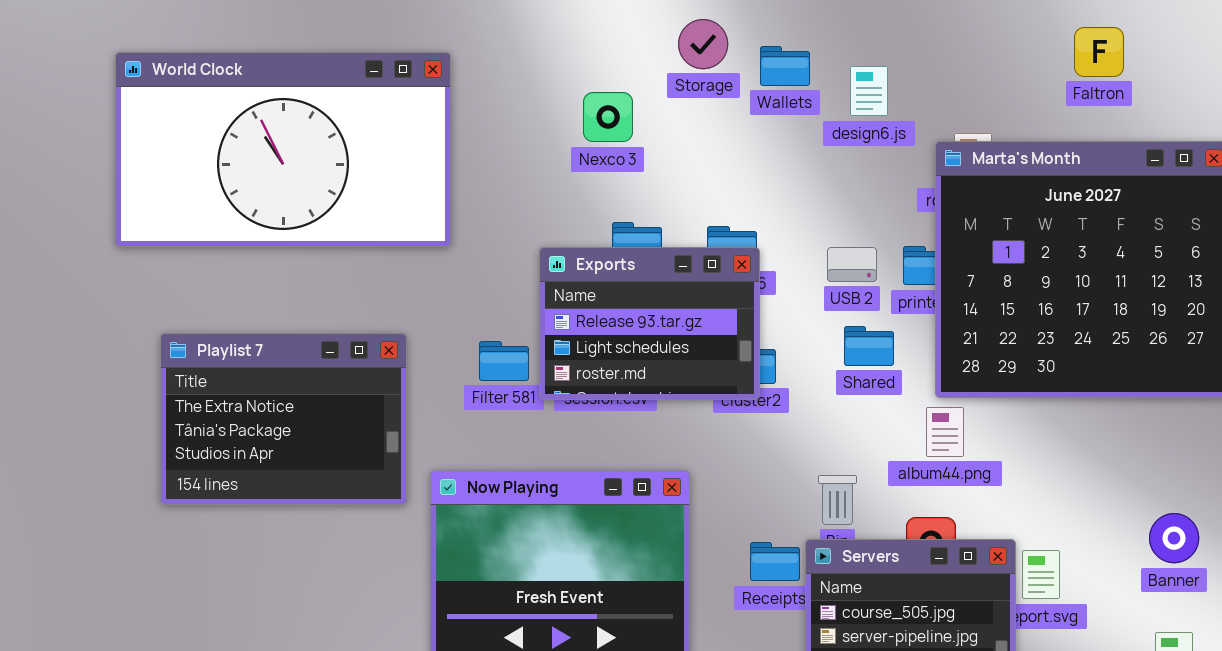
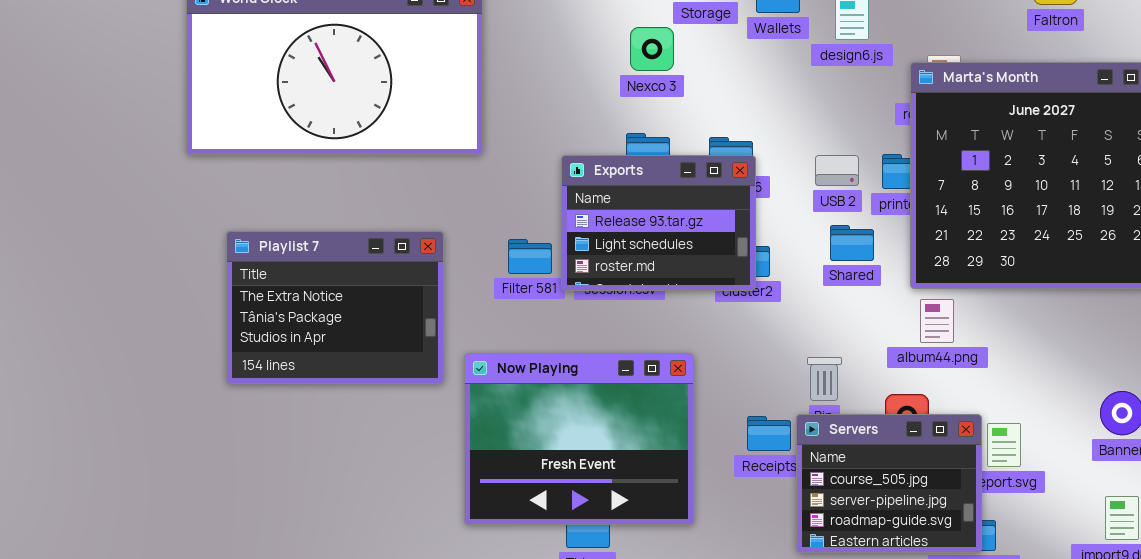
Nexco 3: [583,92,633,142] -> [630,27,674,71], moved
album44.png: [926,407,964,457] -> [920,299,954,343], moved

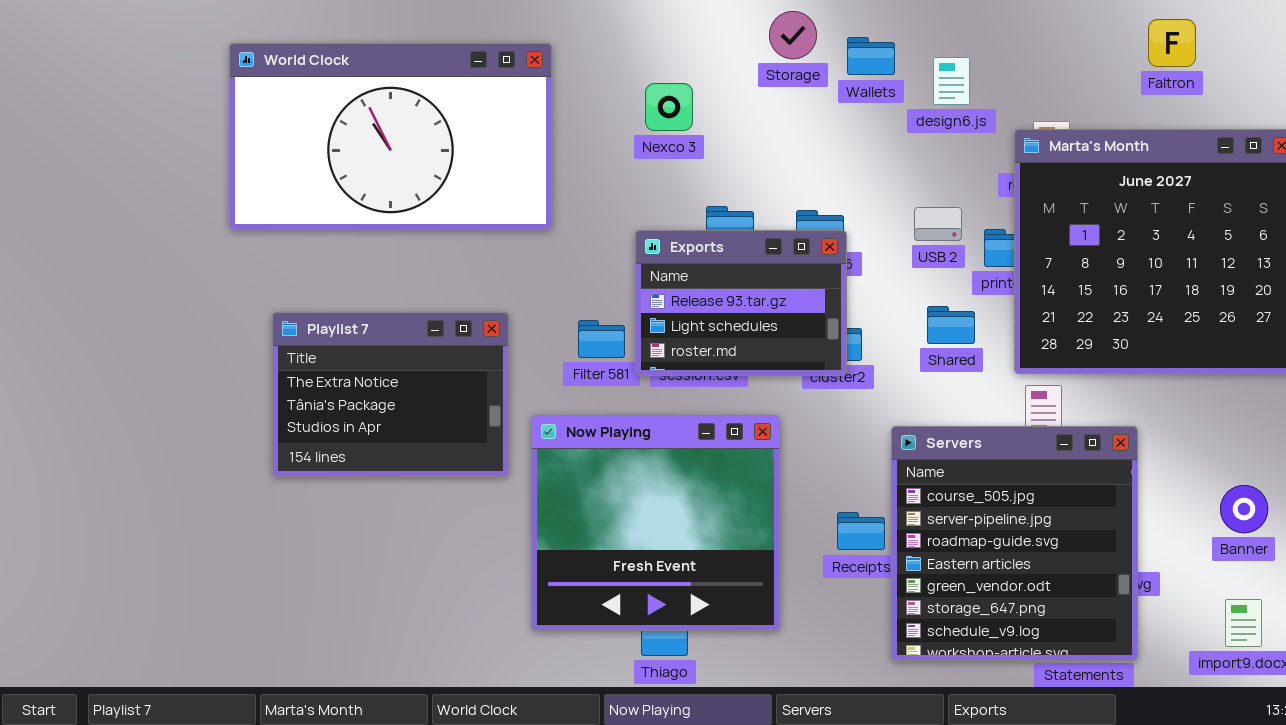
Nexco 3: [630,27,674,71] -> [645,83,693,131], moved
USB 2: [815,155,859,186] -> [914,207,962,241], moved
Now Playing: [464,353,694,525] -> [531,415,780,631], resized
Servers: [796,414,982,553] -> [891,426,1138,661], resized

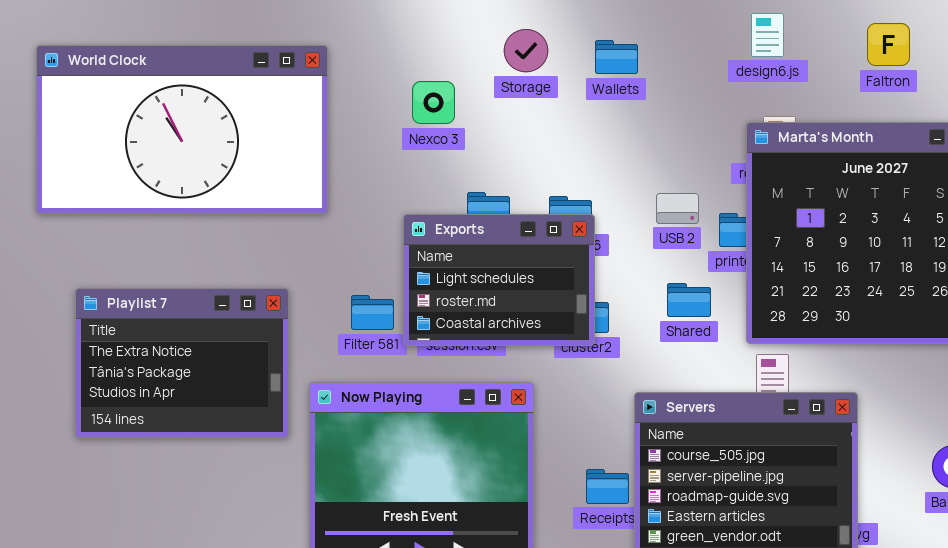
Storage: [769,11,817,59] -> [504,29,548,72], moved
design6.js: [933,57,970,105] -> [751,13,784,57], moved
Exports: [635,230,847,376] -> [403,214,595,346], scrolled down 1 row

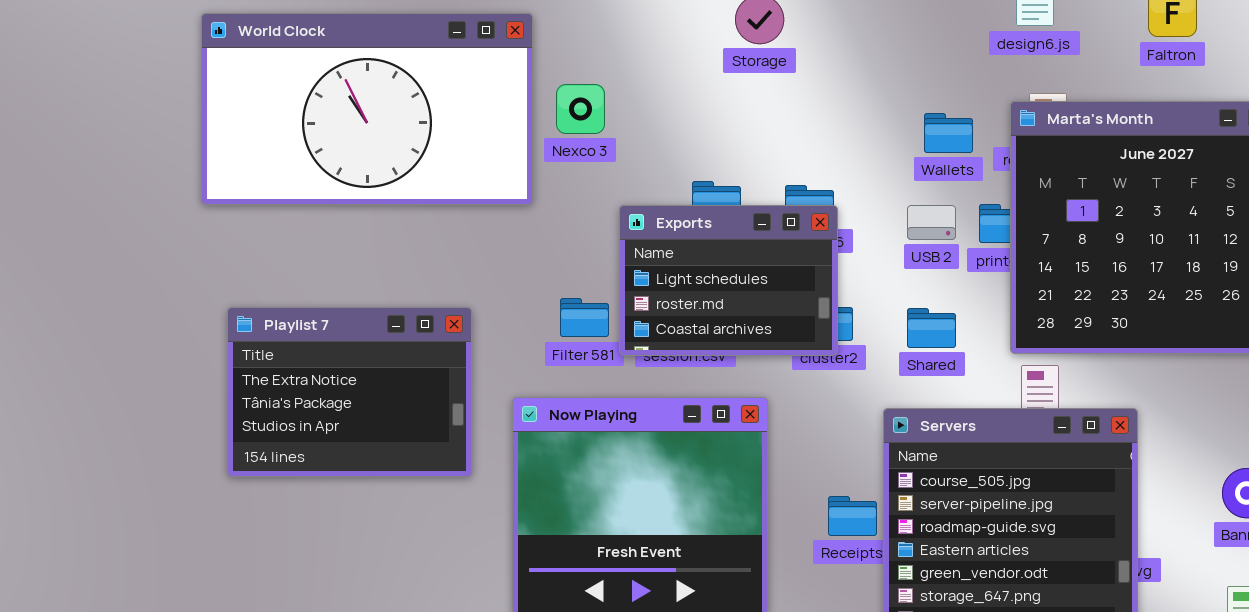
Wallets: [595,40,638,74] -> [924,113,973,153], moved
Nexco 3: [412,81,455,124] -> [556,84,605,134], moved
USB 2: [656,193,699,224] -> [907,205,956,240], moved
Shared: [667,283,711,317] -> [907,308,956,348], moved
Playlist 7: [75,288,289,438] -> [227,307,472,477], moved

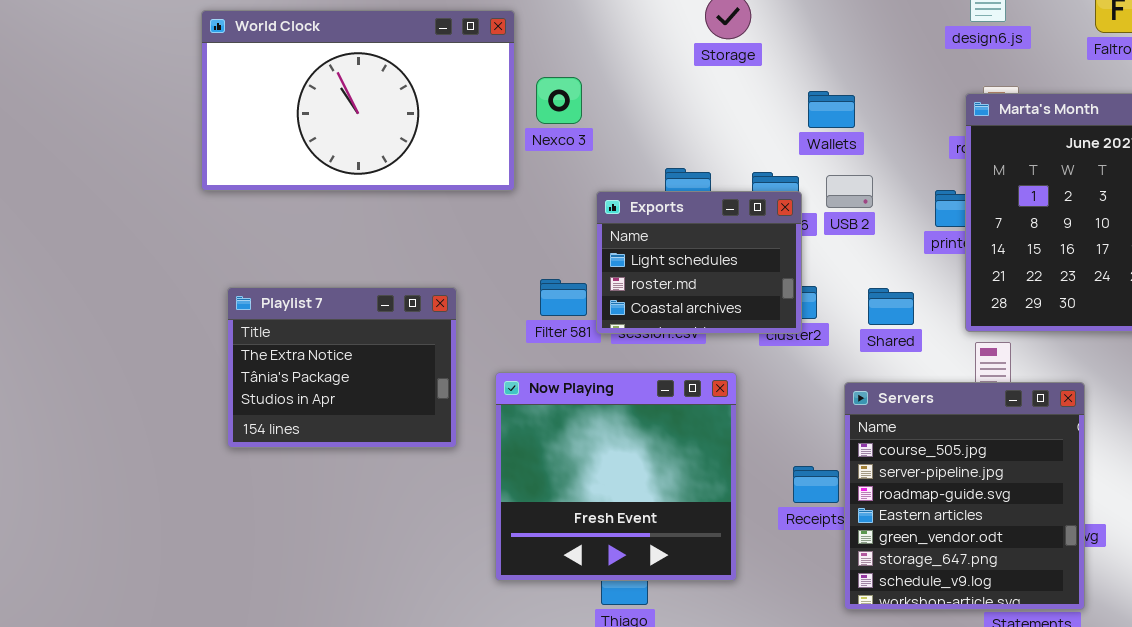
Wallets: [924,113,973,153] -> [808,91,855,128], moved
USB 2: [907,205,956,240] -> [826,175,873,208], moved

